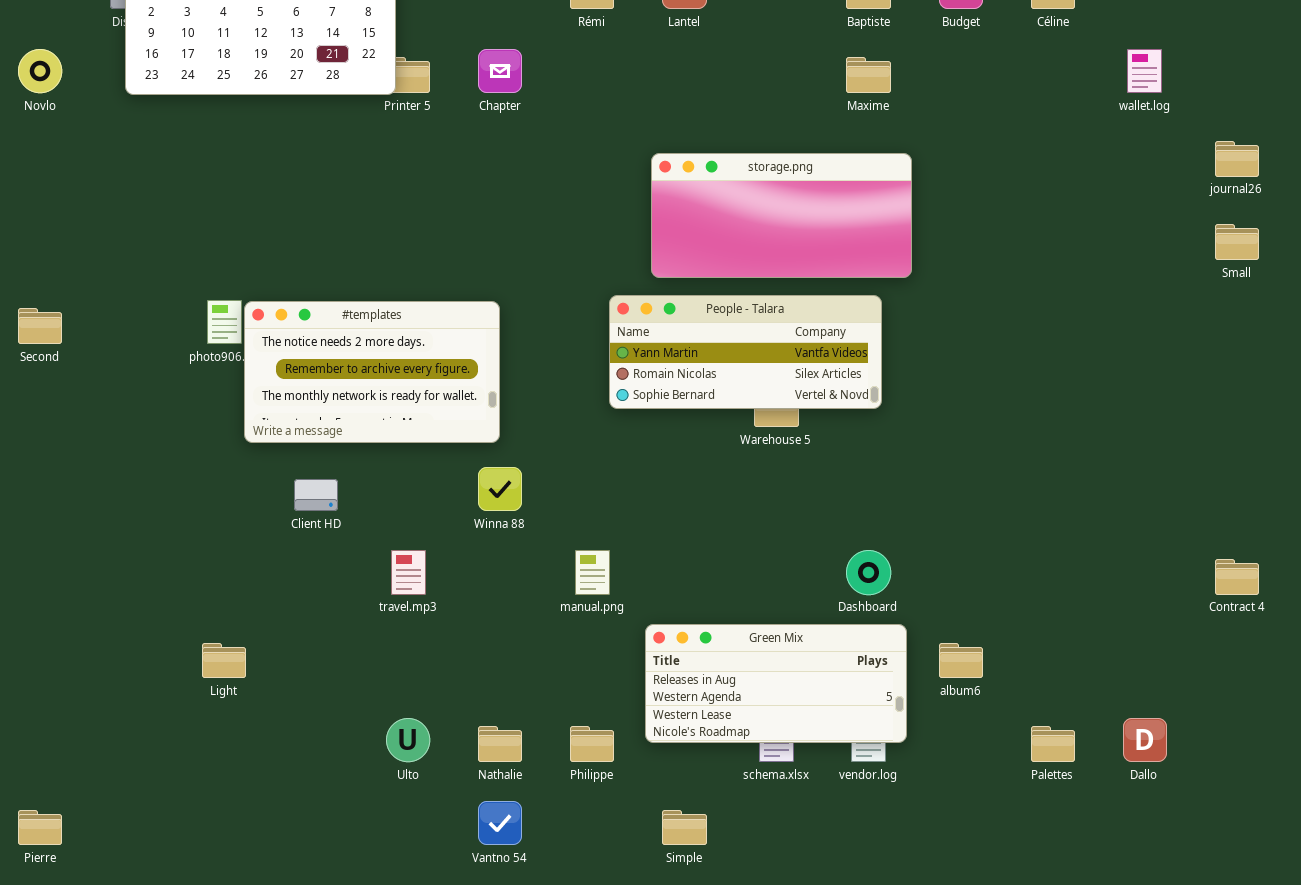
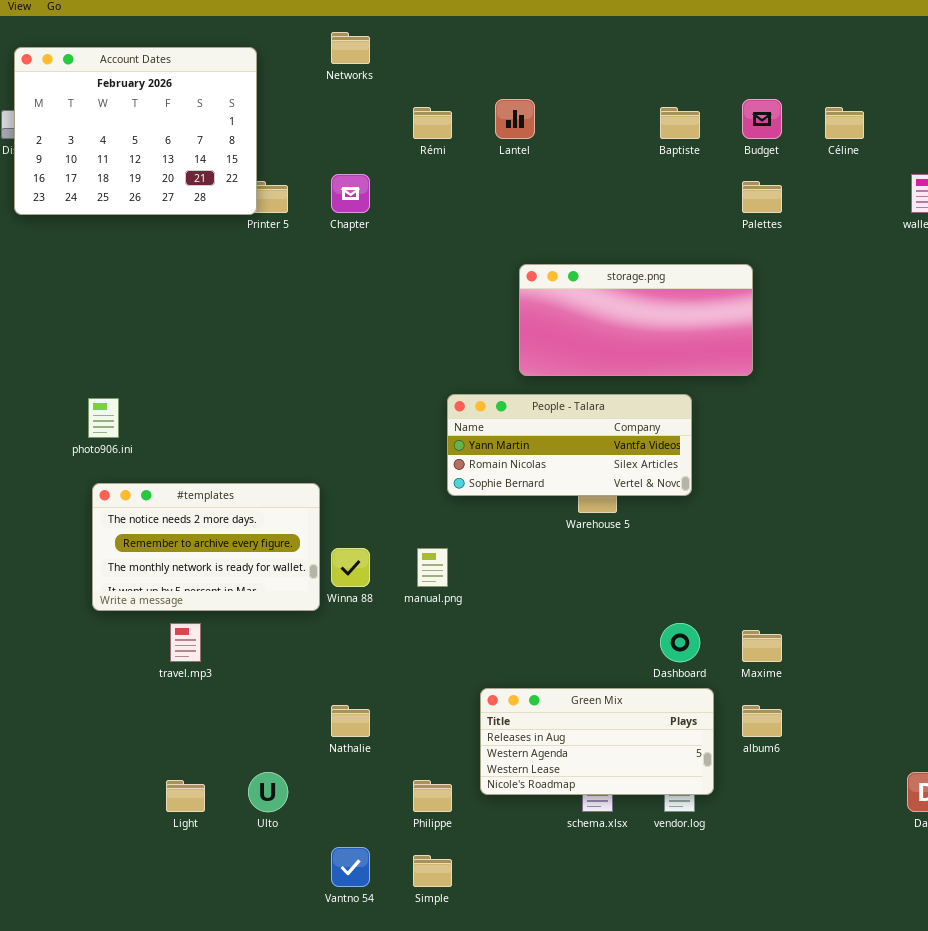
Maxime: [846,57,891,93] -> [742,630,782,662], moved
storage.png: [651,153,912,278] -> [519,264,753,376], moved
#templates: [244,301,500,443] -> [92,483,320,611], moved
travel.mp3: [391,550,426,595] -> [170,623,201,662], moved
manual.png: [575,550,610,595] -> [417,548,448,587], moved
Light: [202,643,246,678] -> [166,780,205,812], moved
Nathalie: [478,726,522,762] -> [331,705,370,737], moved
Palettes: [1031,726,1075,762] -> [742,181,782,213], moved
Simple: [662,810,707,845] -> [413,855,452,887], moved

